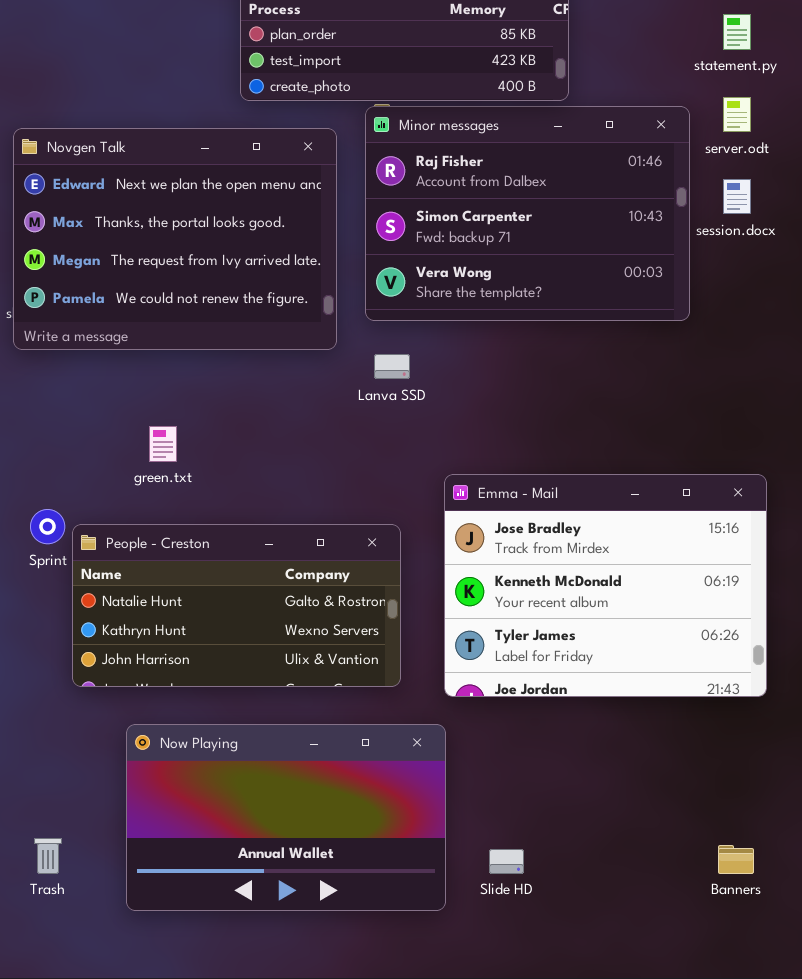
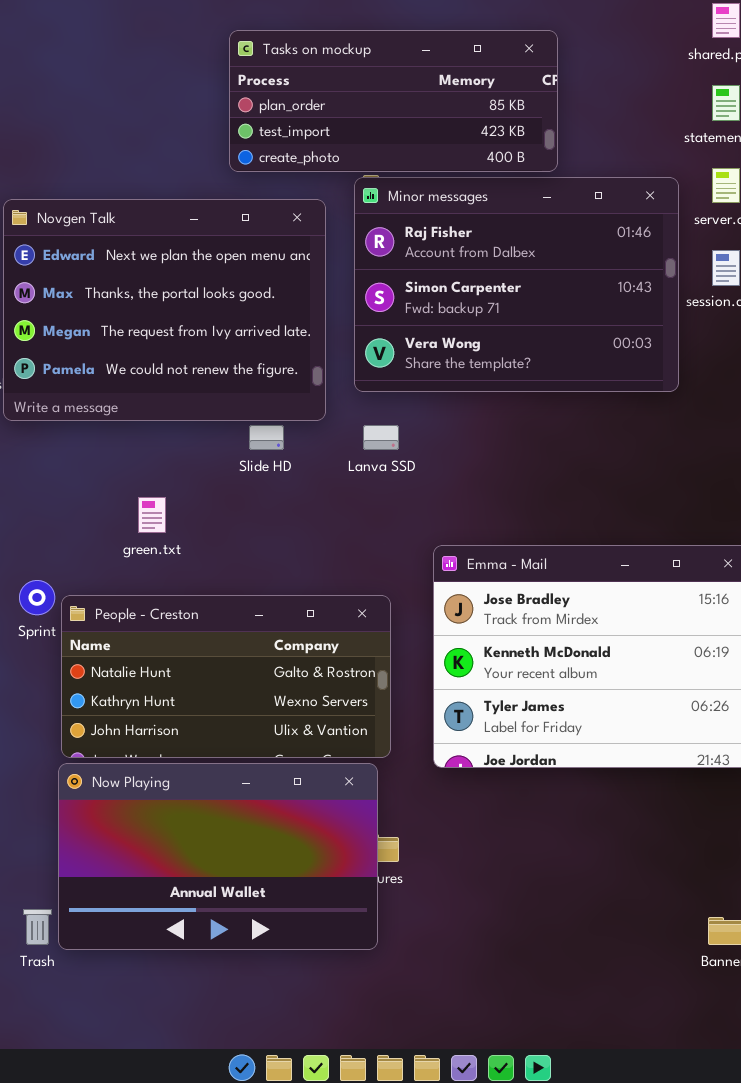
Now Playing: [126,724,446,911] -> [58,763,378,950], moved
Slide HD: [489,849,524,874] -> [249,425,284,450], moved

